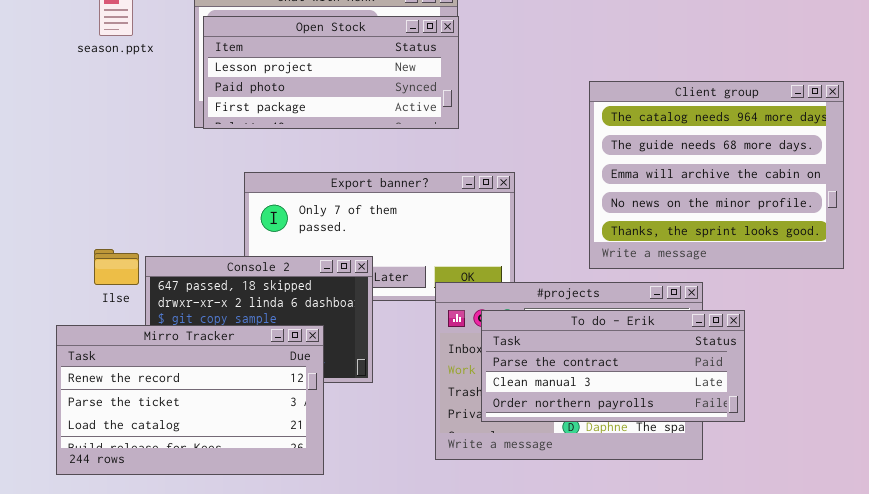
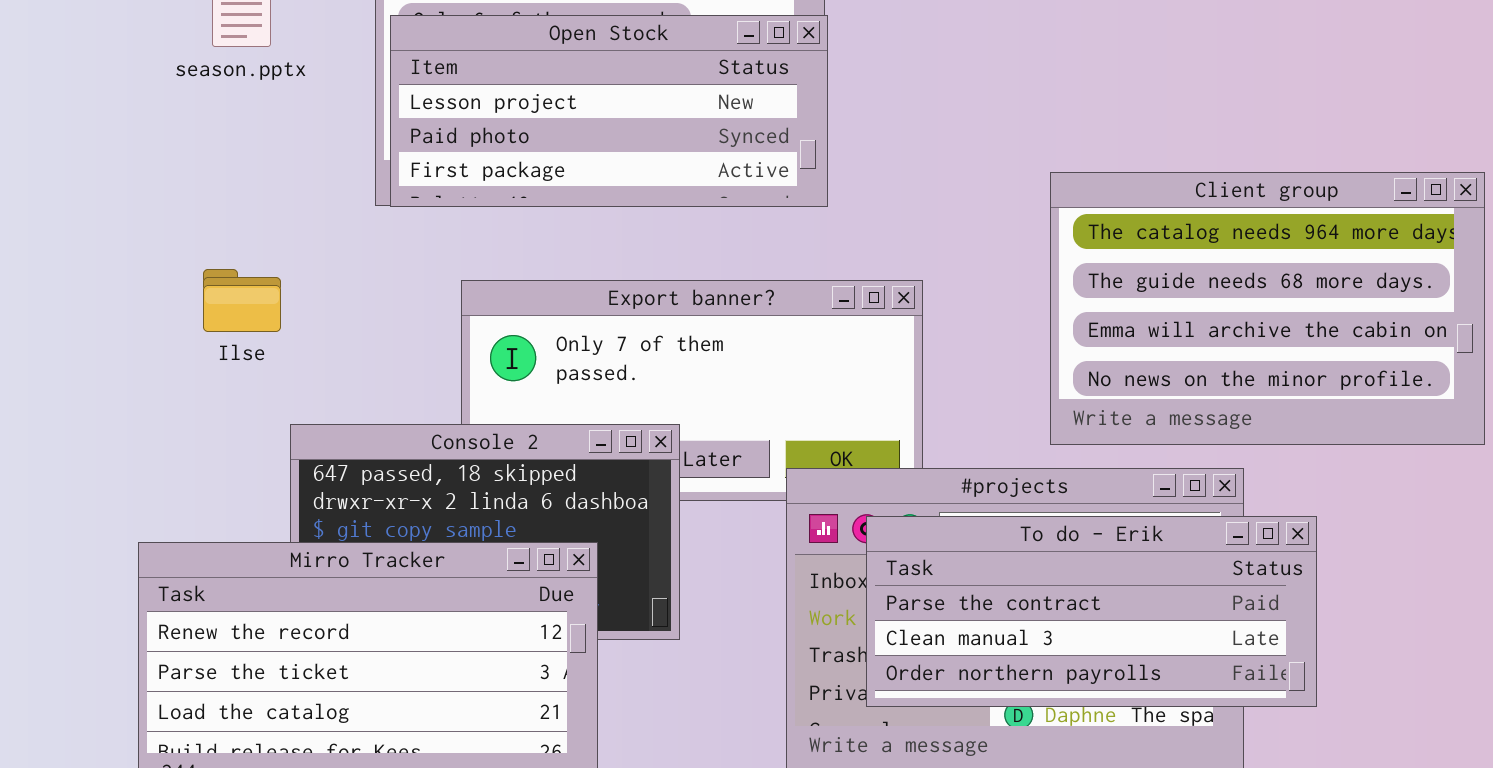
Client group: [589,81,844,269] -> [1050,172,1485,445], resized
Ilse: [94,249,139,285] -> [203,269,281,332], moved

